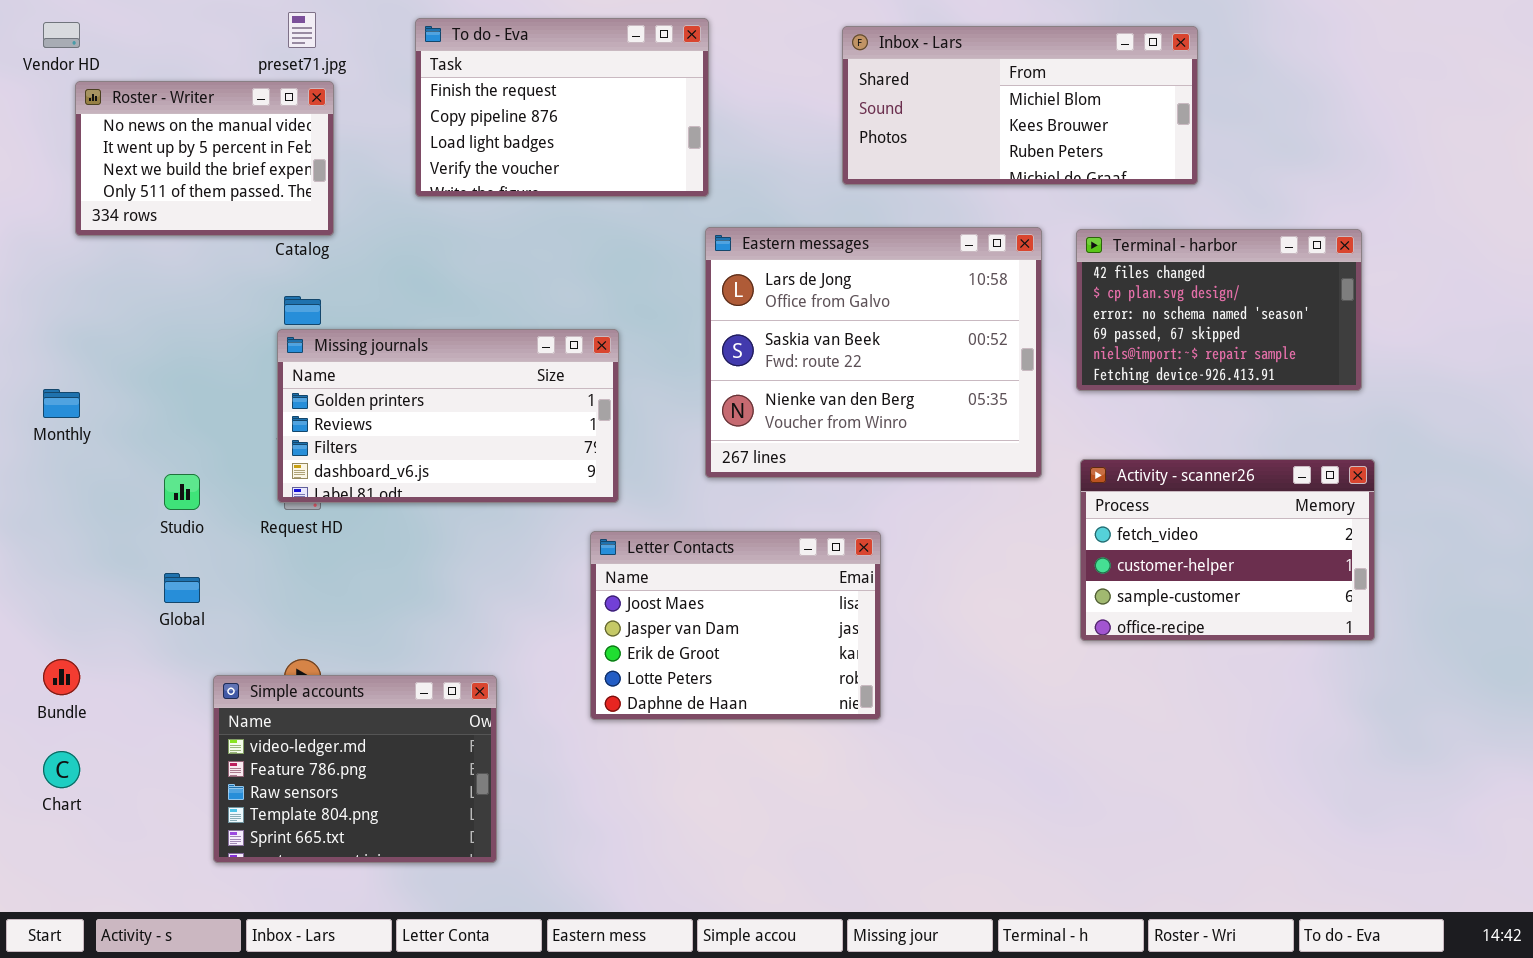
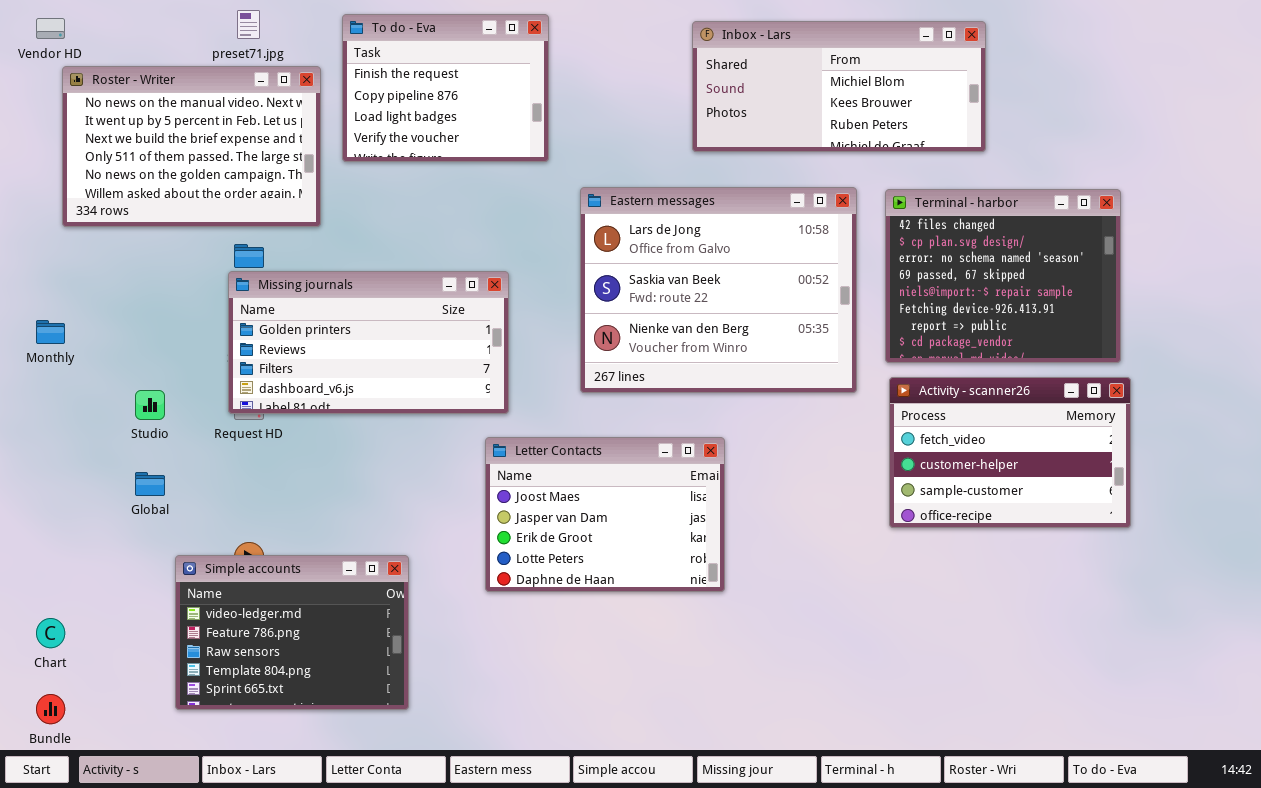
To do - Eva: [415,18,709,197] -> [342,14,549,162], resized
Roster - Writer: [75,81,334,236] -> [62,66,321,227], resized
Terminal - harbor: [1076,229,1362,391] -> [885,189,1121,363], resized
Bundle: [43,659,80,695] -> [36,694,65,724], moved

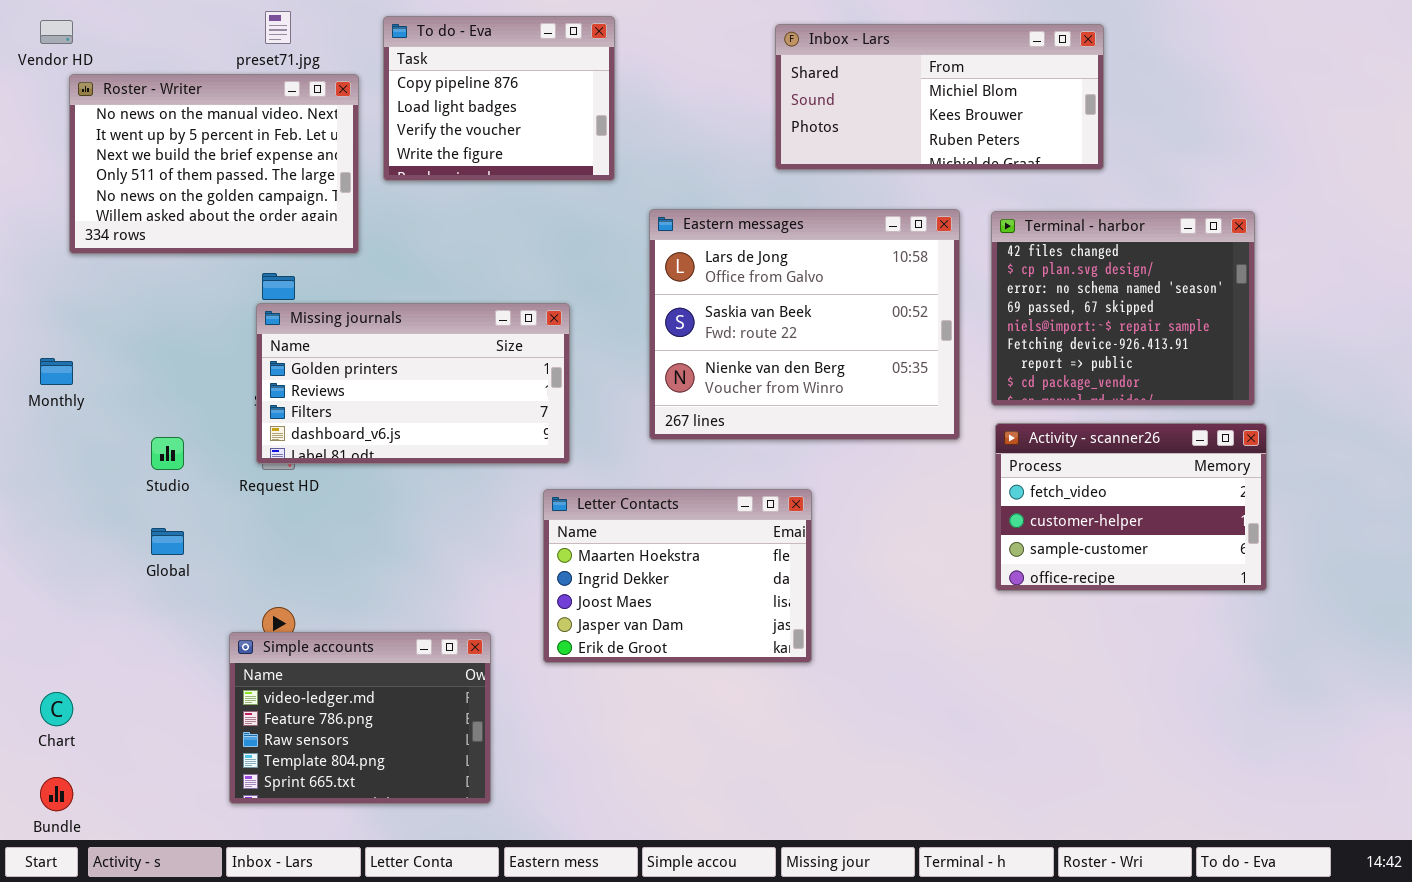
To do - Eva: [342,14,549,162] -> [383,16,615,181], scrolled down 1 row
Letter Contacts: [485,437,725,592] -> [543,489,812,663], scrolled up 2 rows
Simple accounts: [175,555,409,710] -> [229,632,491,804], moved

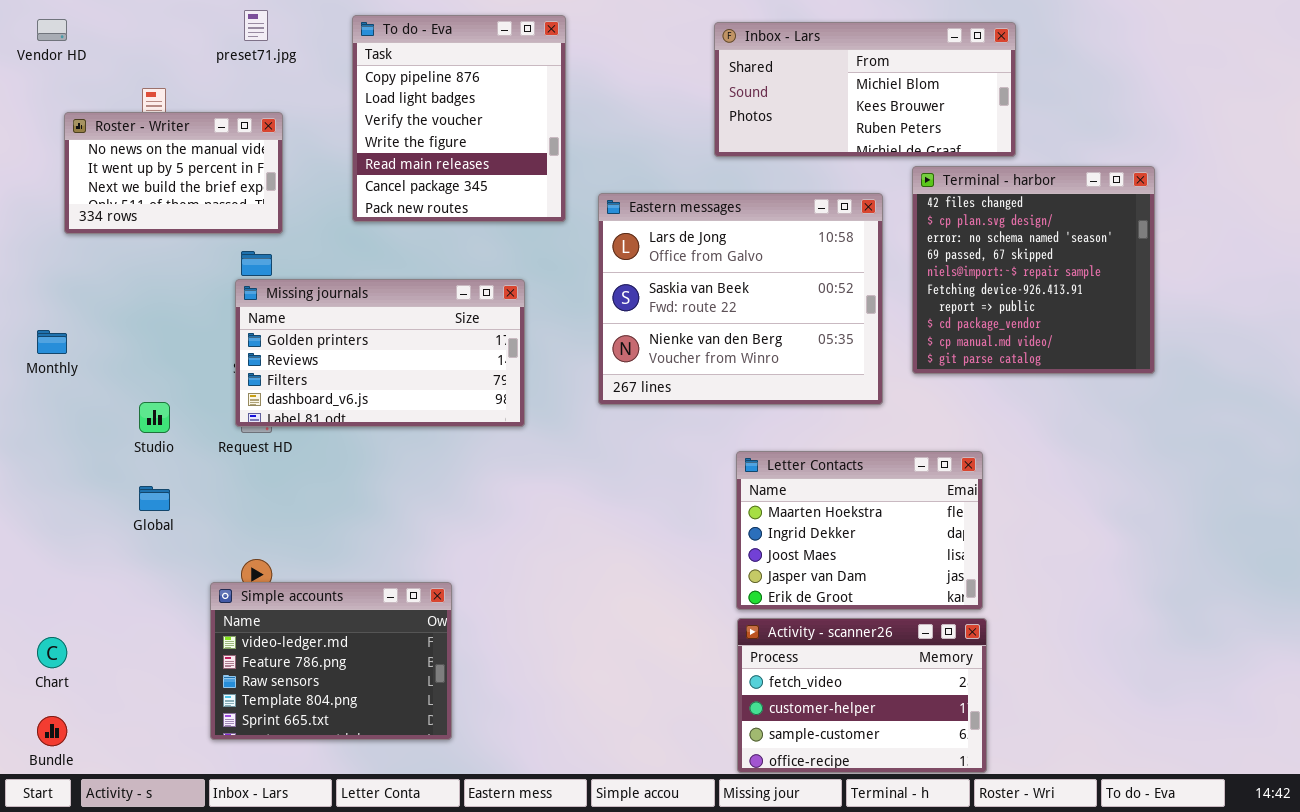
To do - Eva: [383,16,615,181] -> [352,15,566,222], resized
Roster - Writer: [69,74,359,254] -> [64,112,283,234], resized
Terminal - harbor: [991,211,1255,406] -> [912,166,1155,374], resized
Activity - scanner26: [995,423,1267,591] -> [737,618,987,773], moved
Letter Contacts: [543,489,812,663] -> [736,451,983,610], moved

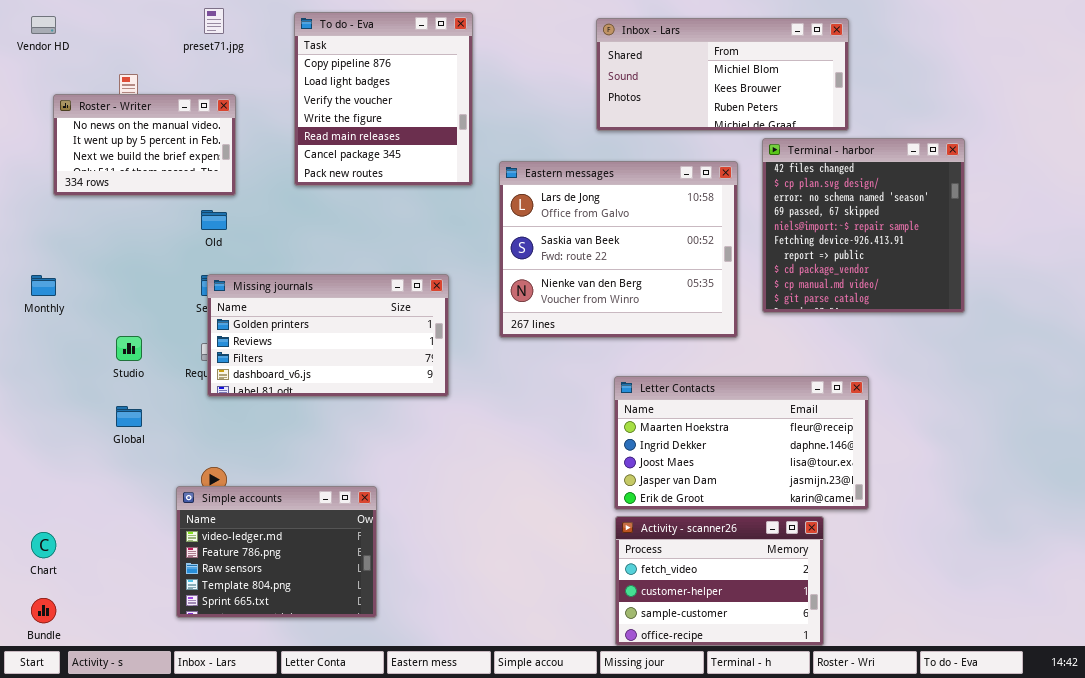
Missing journals: [235,279,525,427] -> [207,274,449,397], moved
Letter Contacts: [736,451,983,610] -> [614,376,869,510], resized

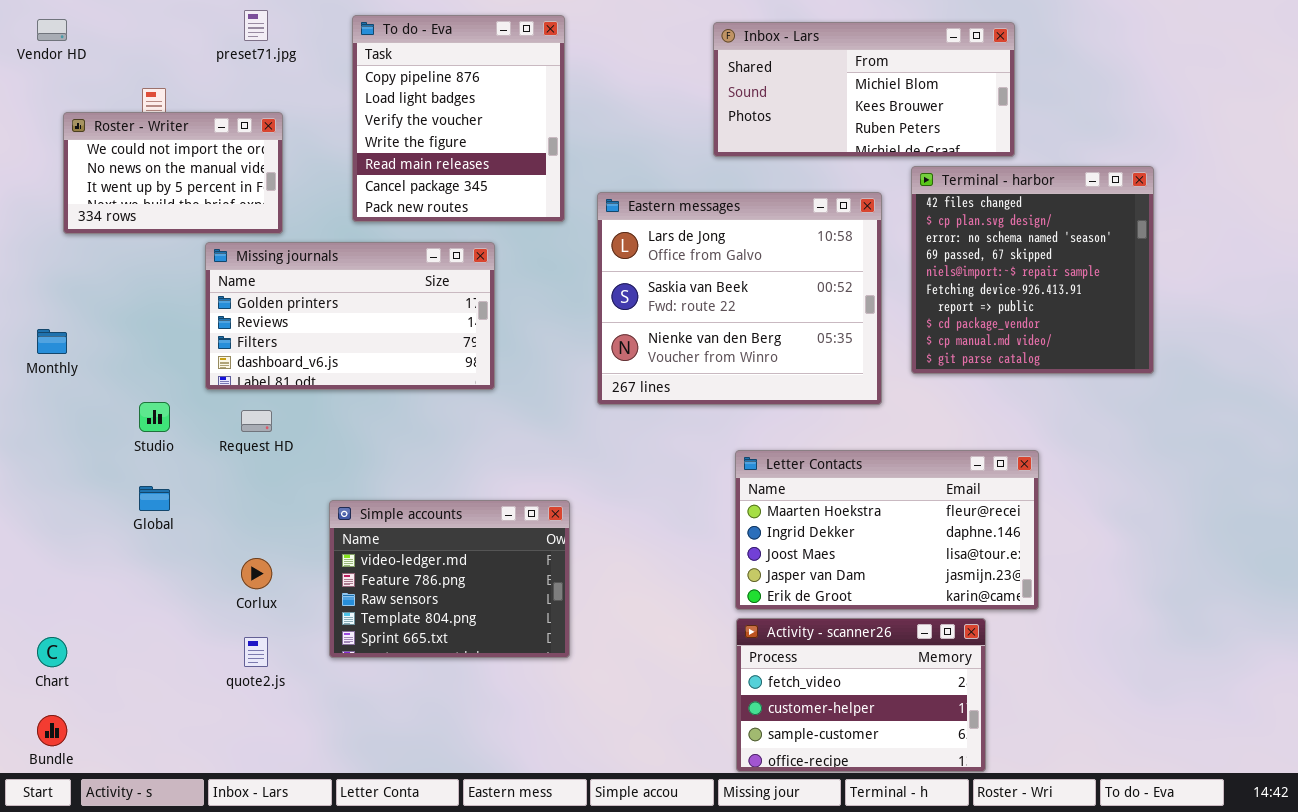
Roster - Writer: [53,94,236,196] -> [63,112,283,234], scrolled up 1 row
Missing journals: [207,274,449,397] -> [205,242,495,390], moved
Simple accounts: [176,486,377,618] -> [329,500,570,658], moved

